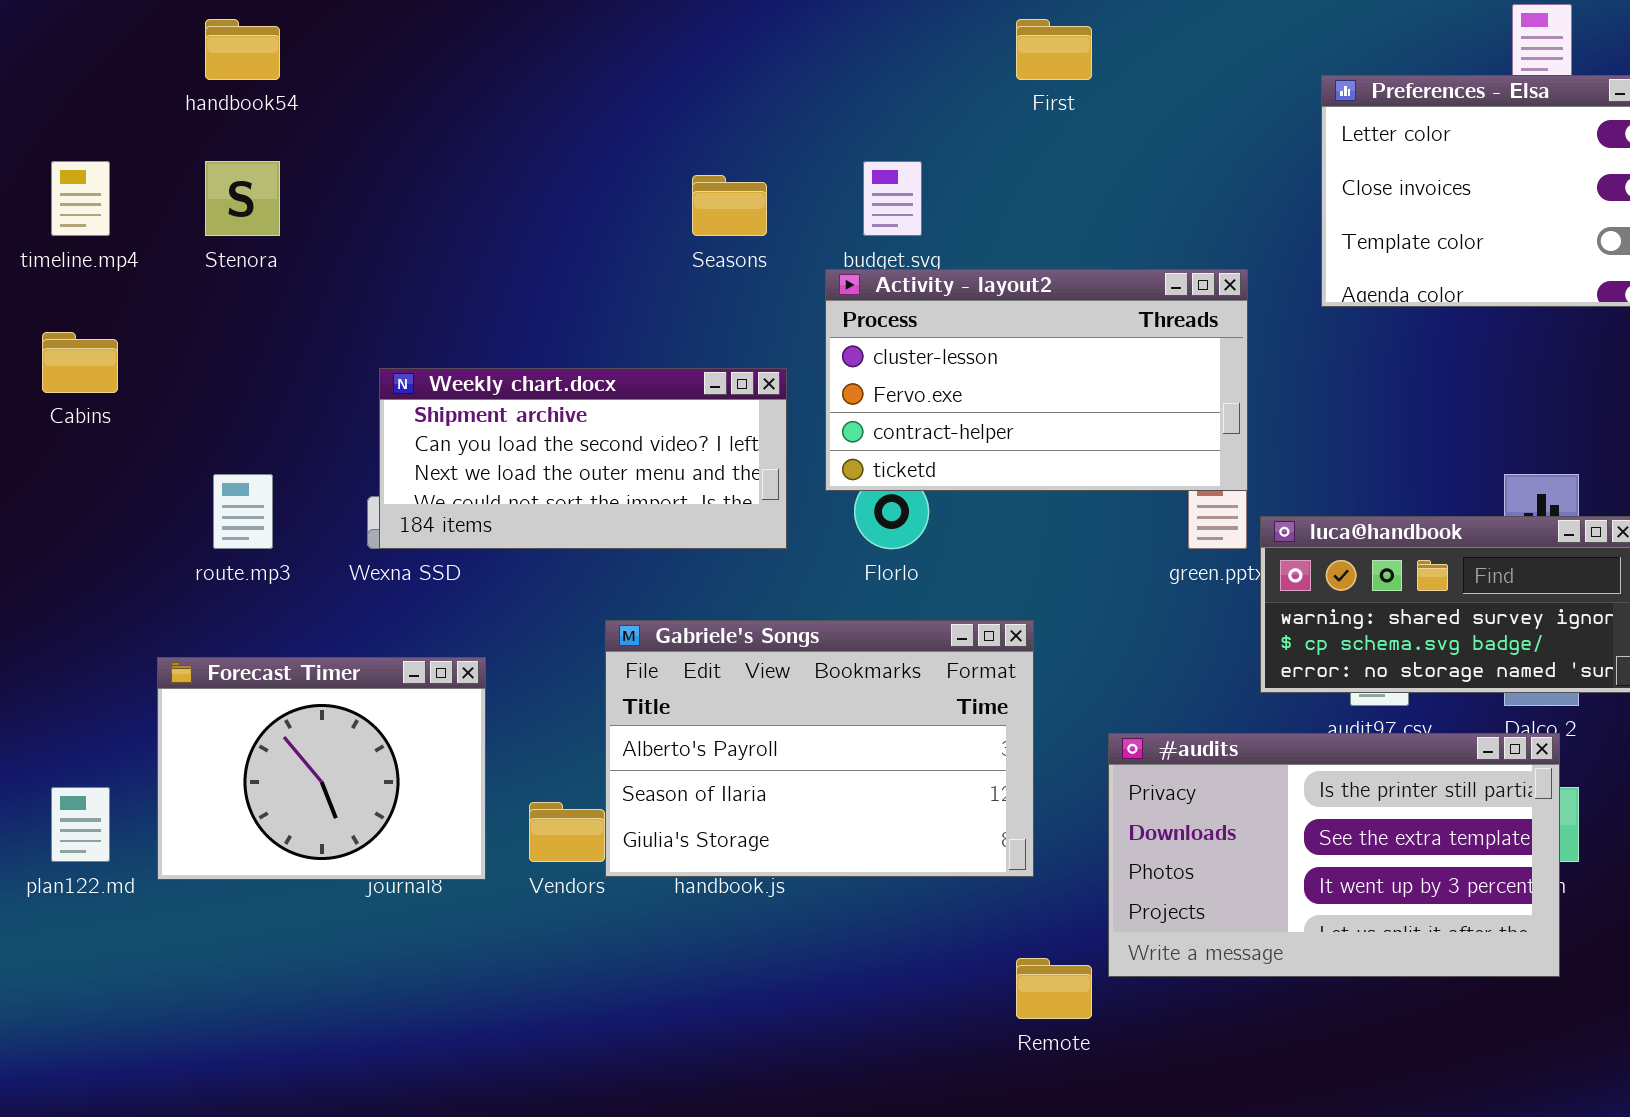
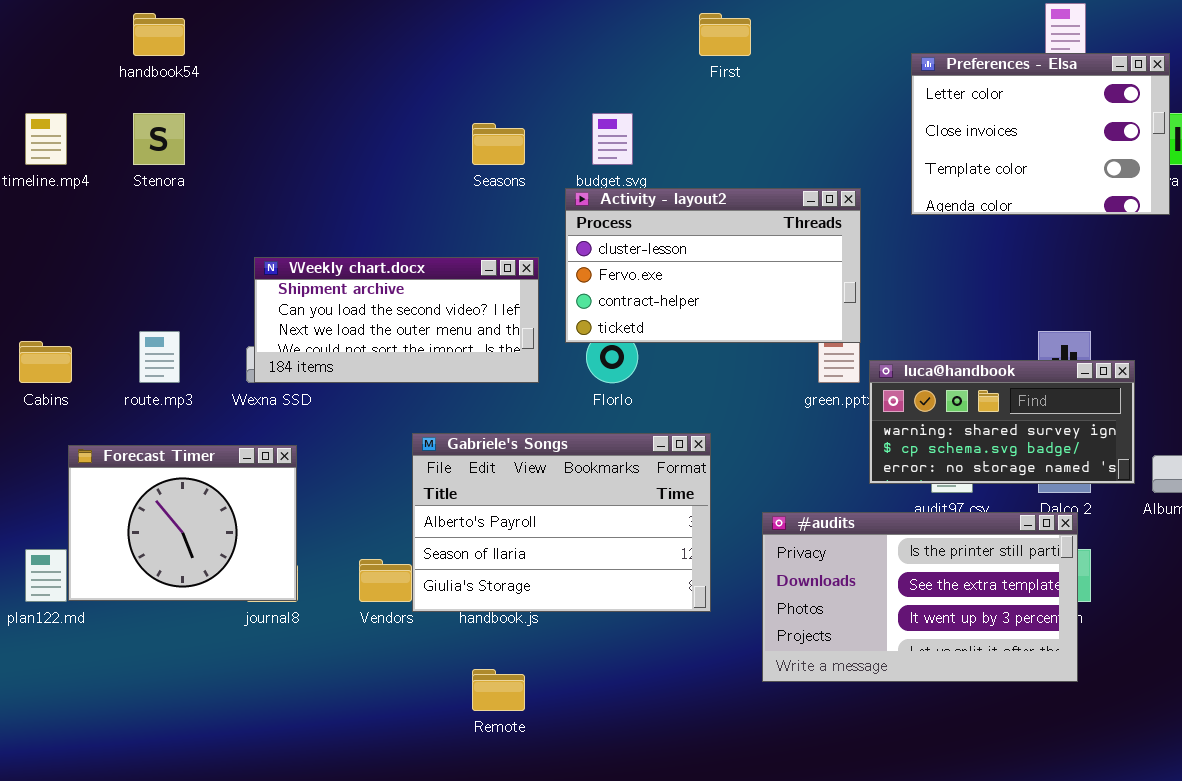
Cabins: [42,332,118,393] -> [19,341,72,383], moved
Forecast Timer: [157,657,486,880] -> [68,445,297,601], moved
Remote: [1016,958,1092,1019] -> [472,669,525,711], moved

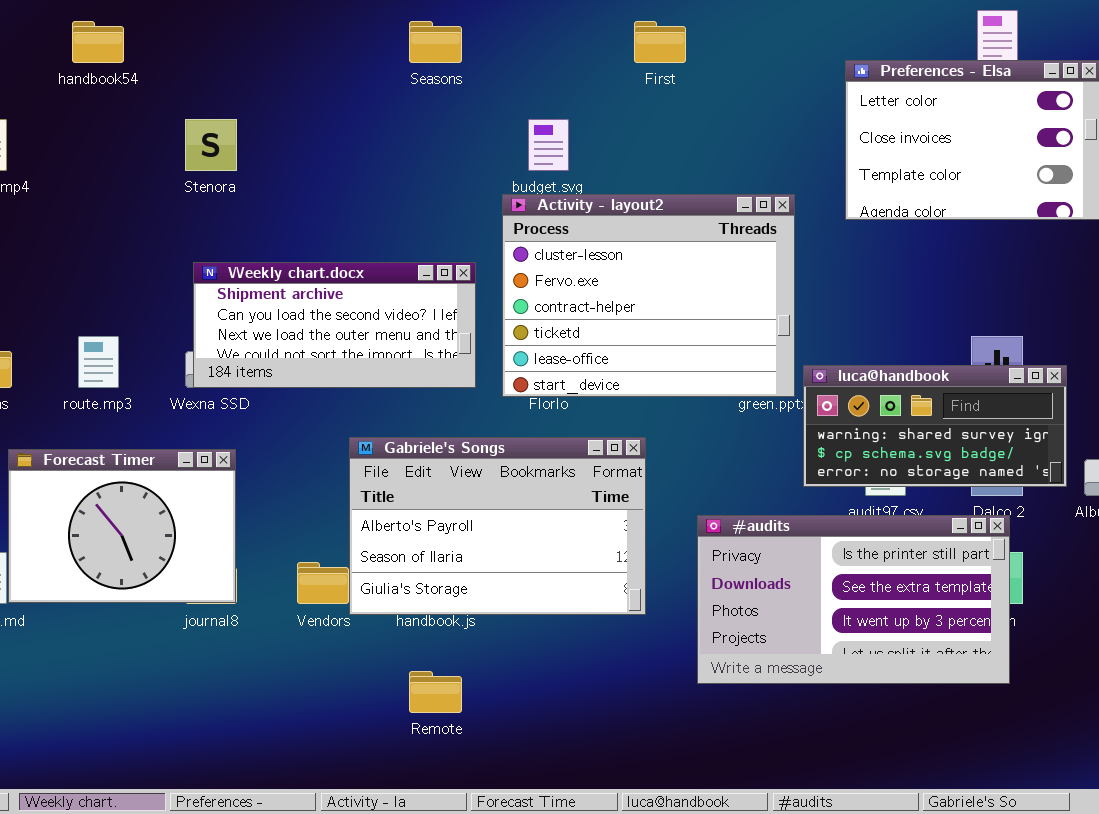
Stenora: [133,113,185,165] -> [185,119,237,171], moved
Seasons: [472,123,525,165] -> [409,21,462,63], moved
Activity - layout2: [565,188,861,343] -> [502,194,795,397], resized

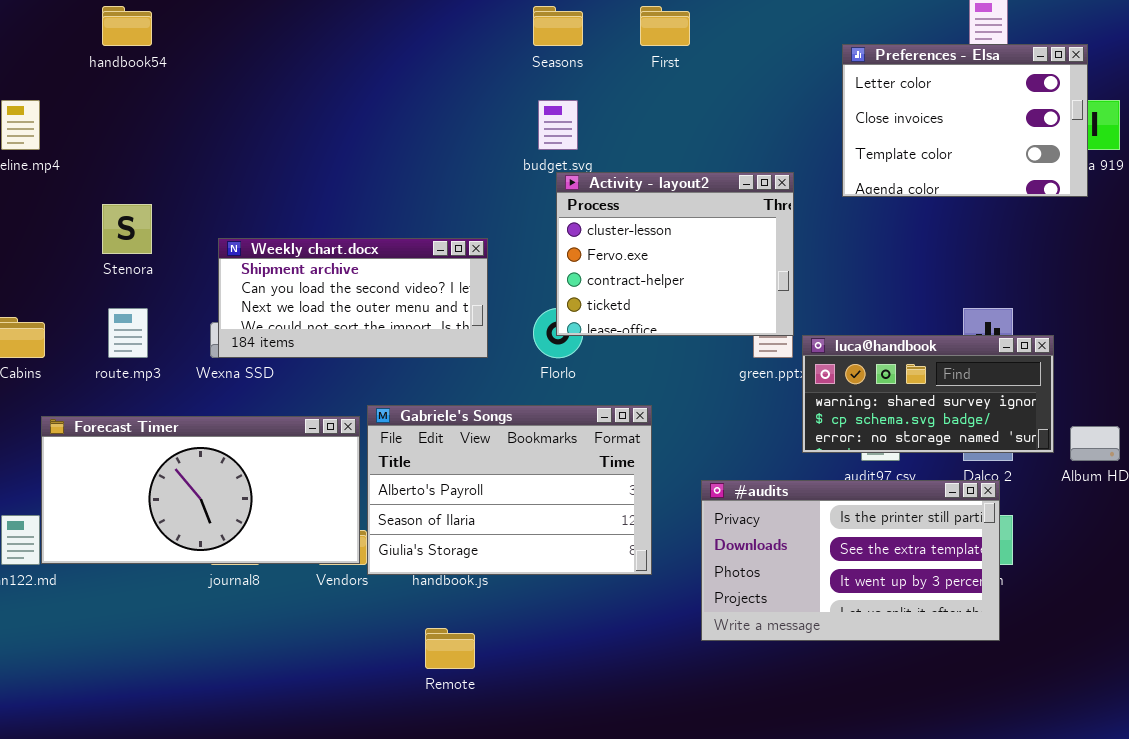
Seasons: [409,21,462,63] -> [533,6,583,46], moved
Stenora: [185,119,237,171] -> [102,204,152,254], moved
Activity - layout2: [502,194,795,397] -> [556,172,794,336], resized
Forecast Timer: [8,449,236,603] -> [41,416,360,564], resized

